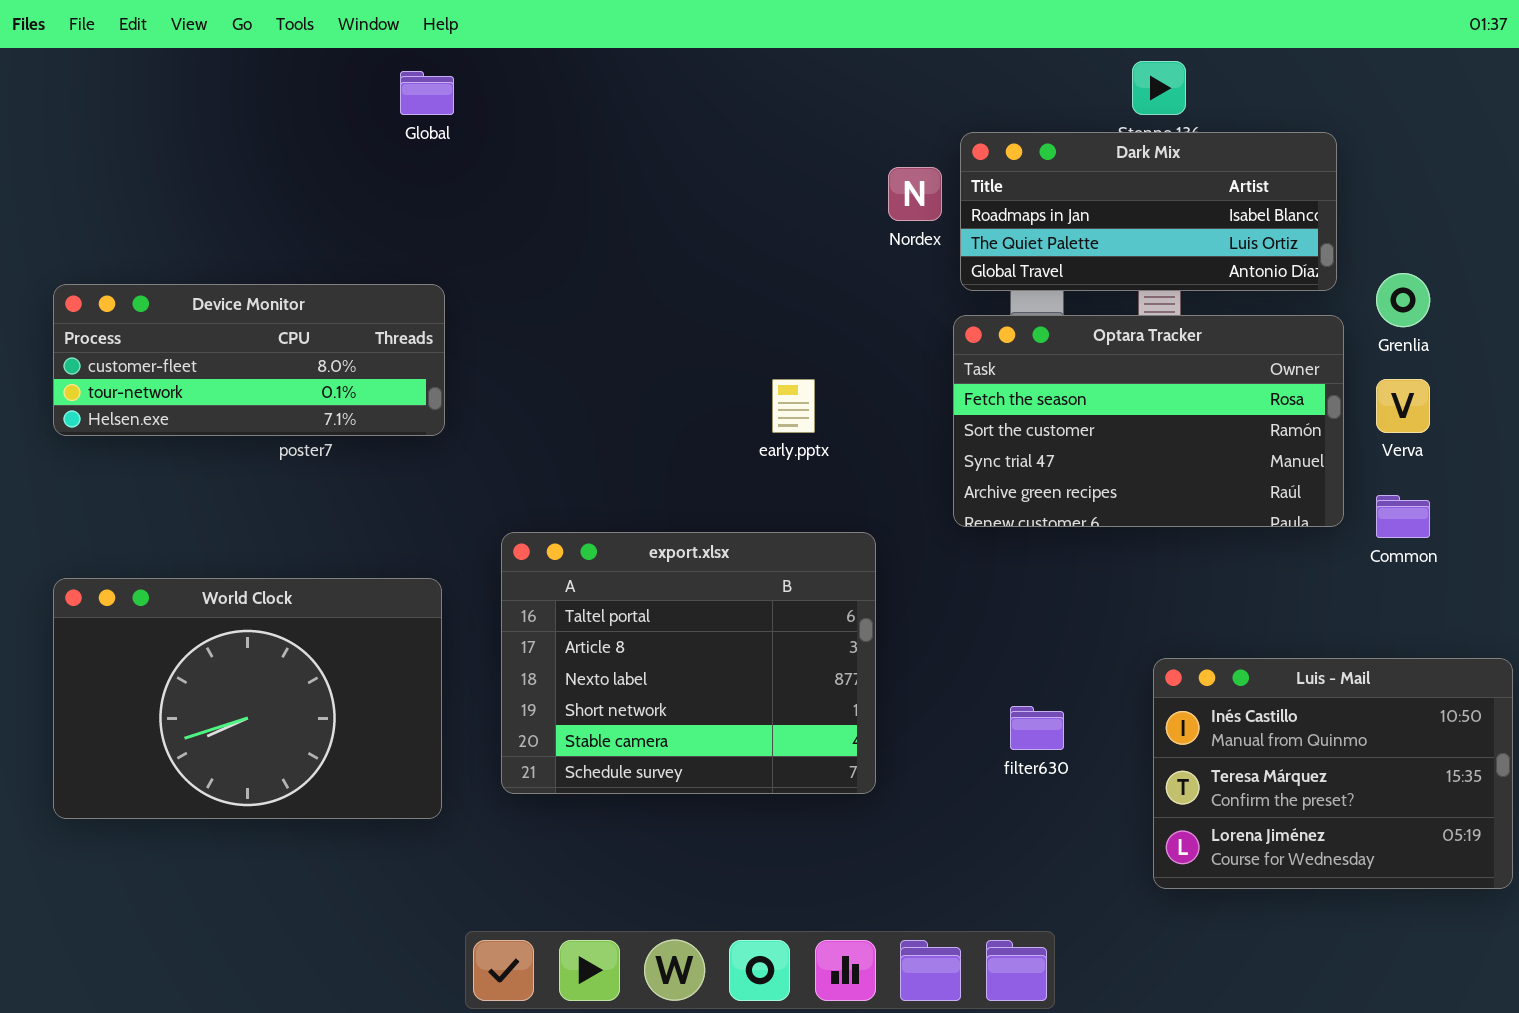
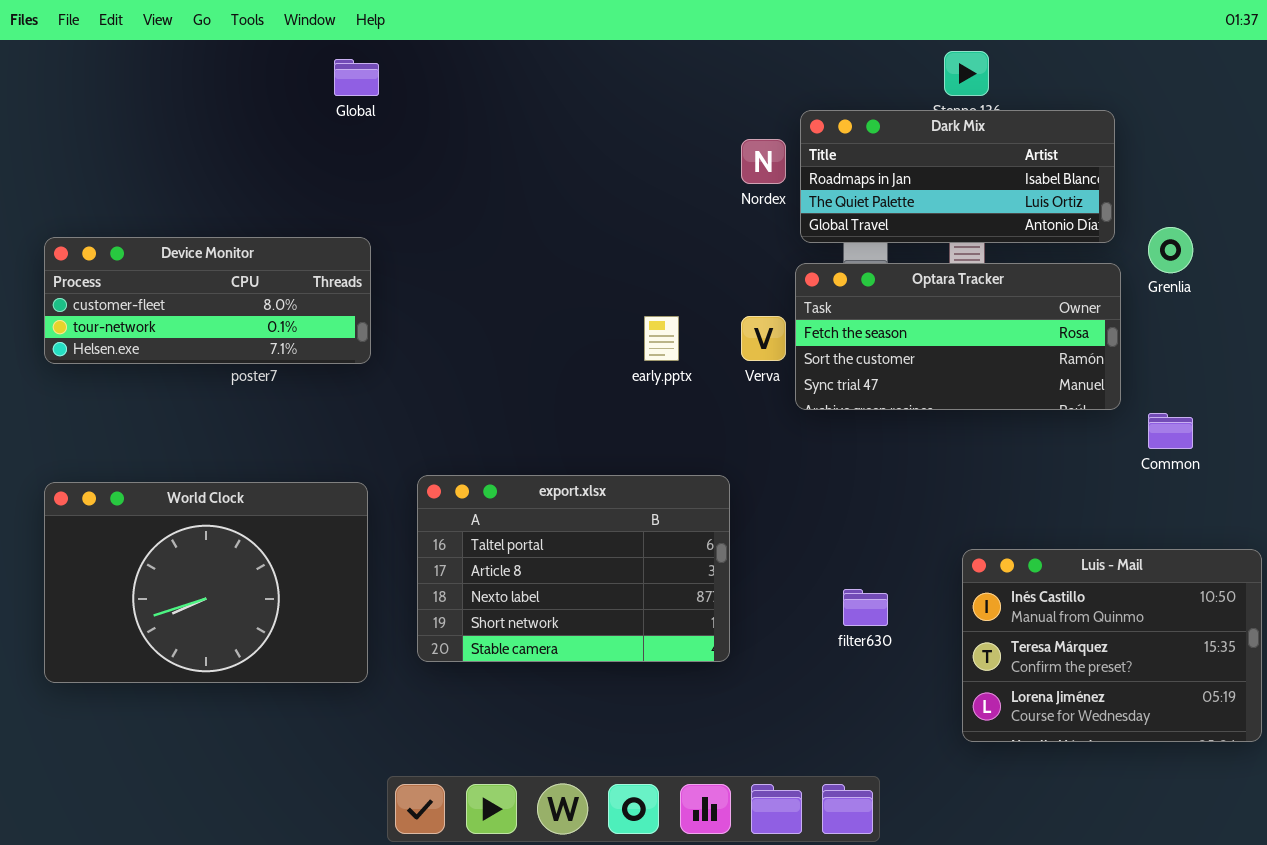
Optara Tracker: [953,315,1344,527] -> [795,263,1121,410], resized
Verva: [1376,379,1430,433] -> [741,316,786,361], moved
export.xlsx: [501,532,876,794] -> [417,475,730,662], resized

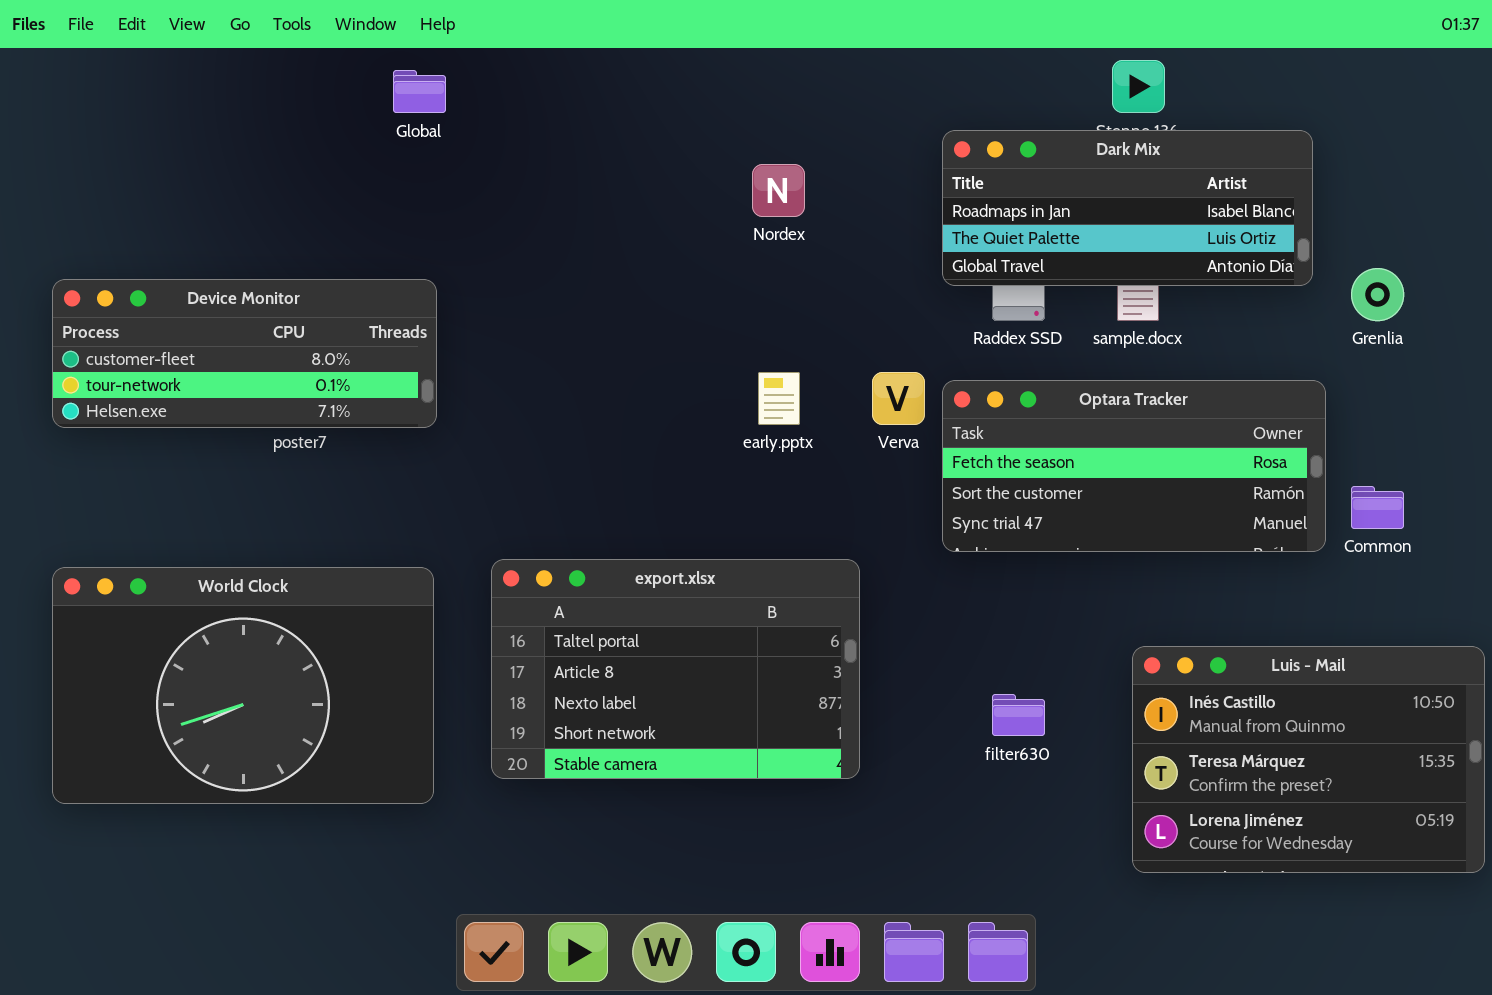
Nordex: [741,139,786,184] -> [752,164,805,217], moved
Optara Tracker: [795,263,1121,410] -> [942,380,1326,552], moved

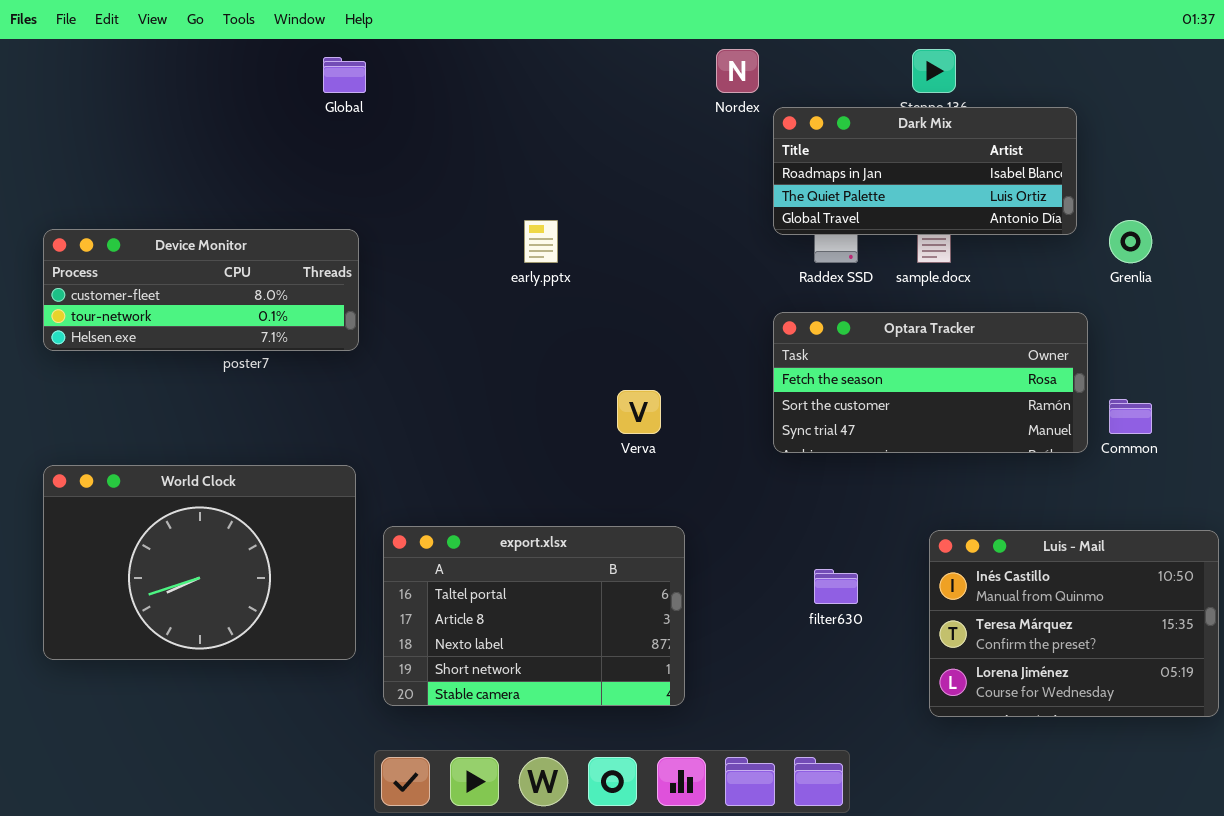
Nordex: [752,164,805,217] -> [716,49,759,93], moved
early.pptx: [758,372,800,425] -> [524,220,558,263], moved
Verva: [872,372,925,425] -> [617,390,661,434], moved
export.xlsx: [491,559,860,779] -> [383,526,685,706], moved

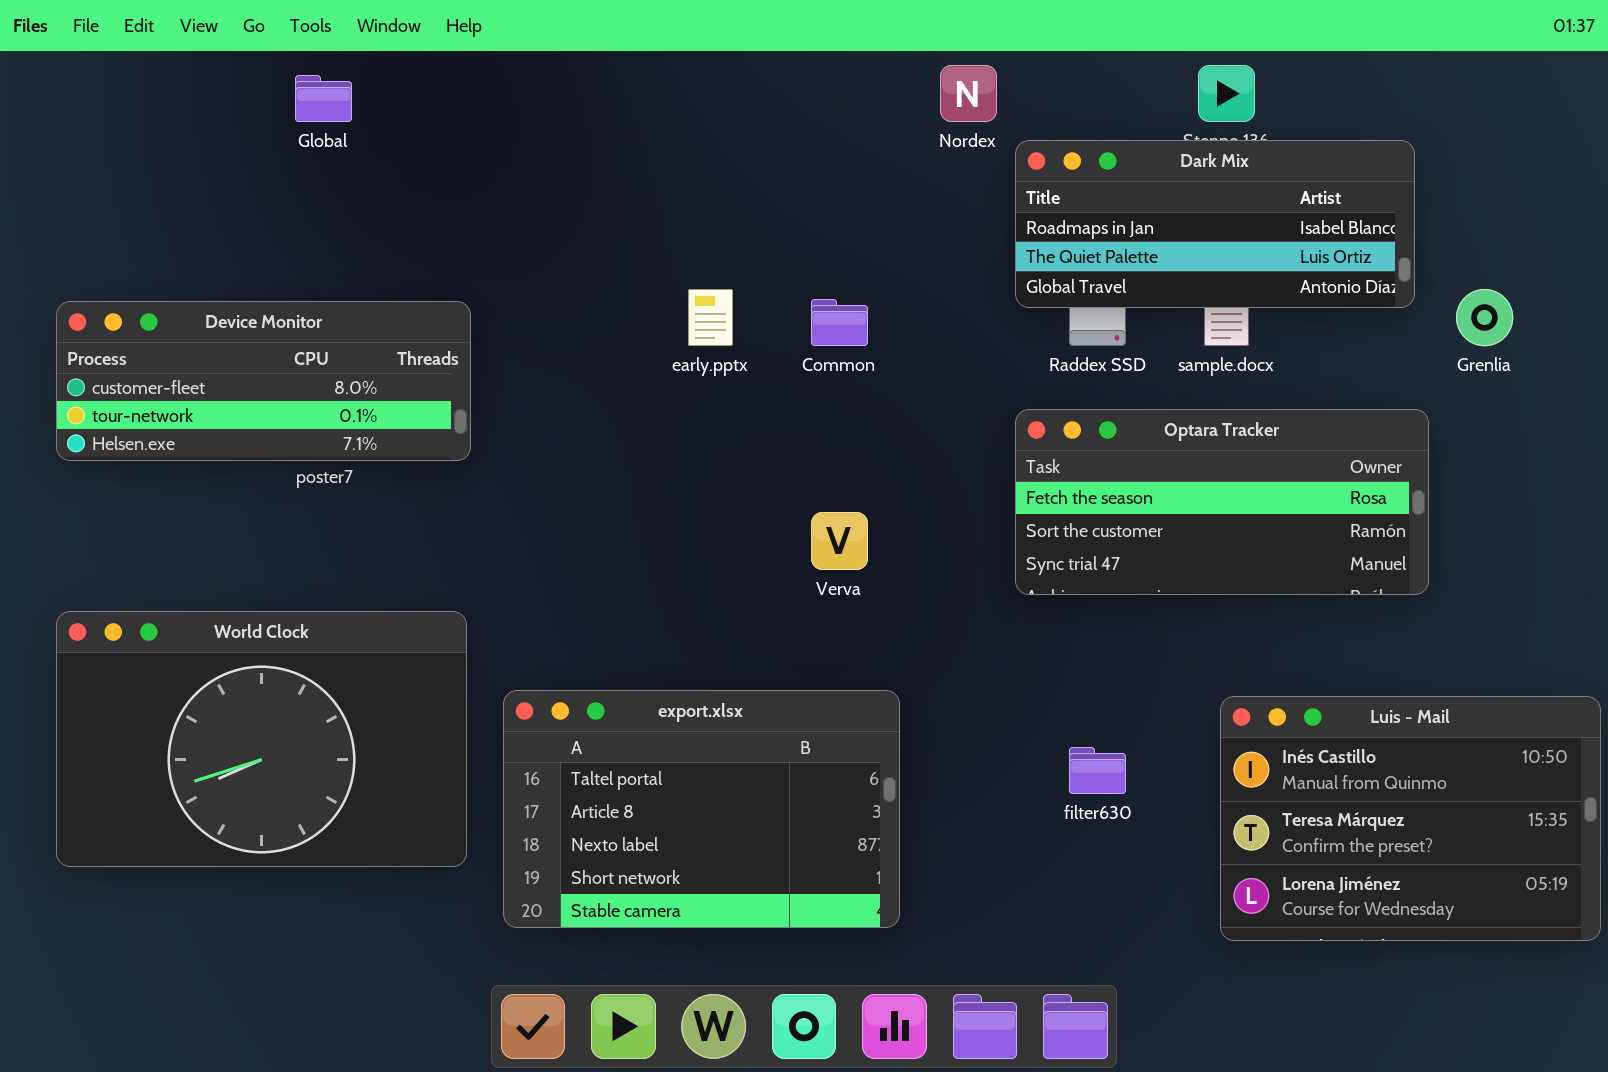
Global: [323,57,366,93] -> [295,75,352,122], moved
Common: [1109,399,1152,434] -> [811,299,868,346], moved

